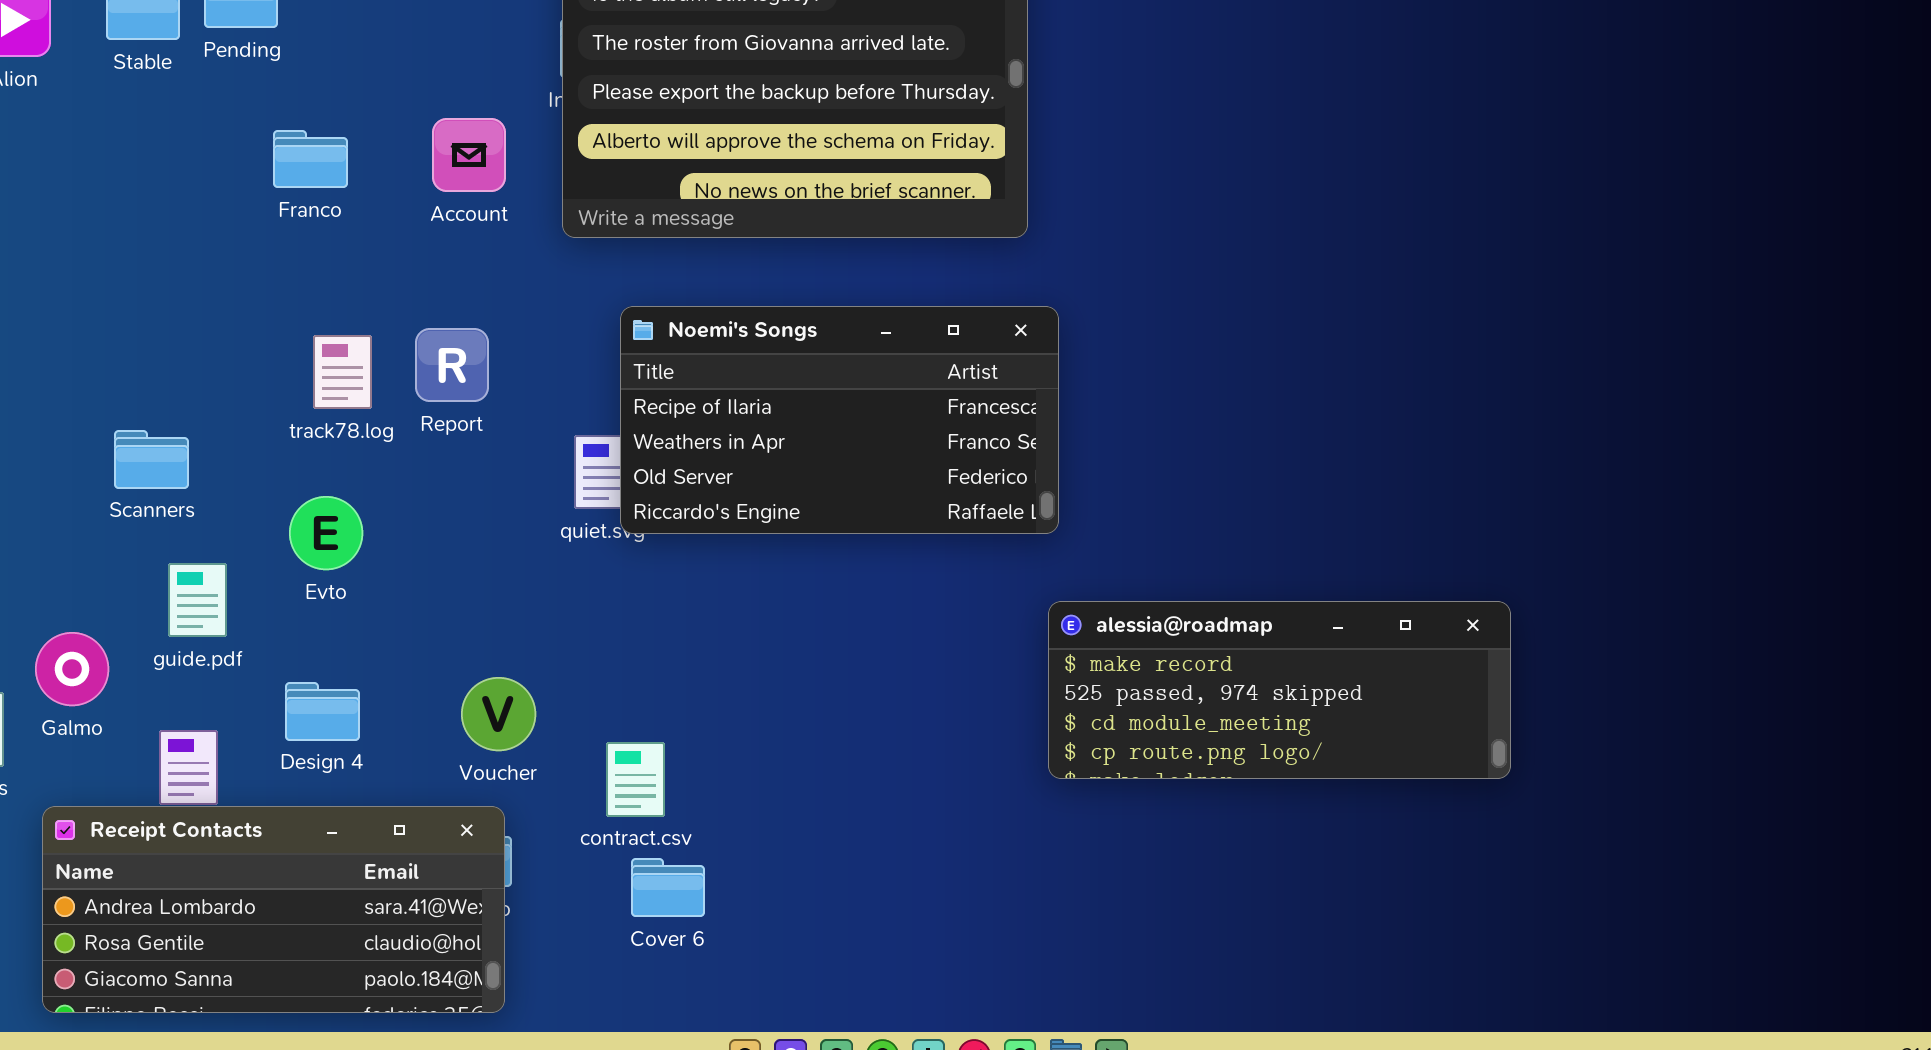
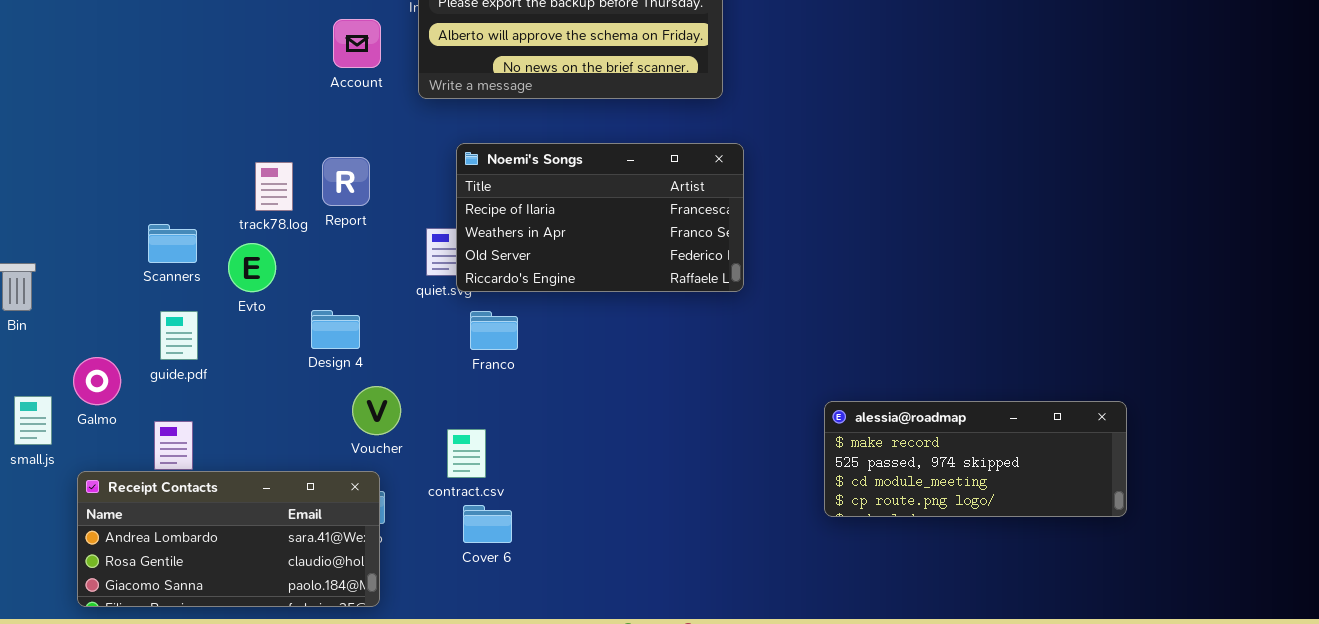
Franco: [273,130,348,188] -> [470,311,518,350], moved
Scanners: [114,430,189,489] -> [148,224,197,263], moved
Evto: [289,496,363,570] -> [228,243,276,292], moved
alessia@roadmap: [1048,601,1511,779] -> [824,401,1127,517], moved
Design 4: [285,682,360,741] -> [311,310,360,349], moved

